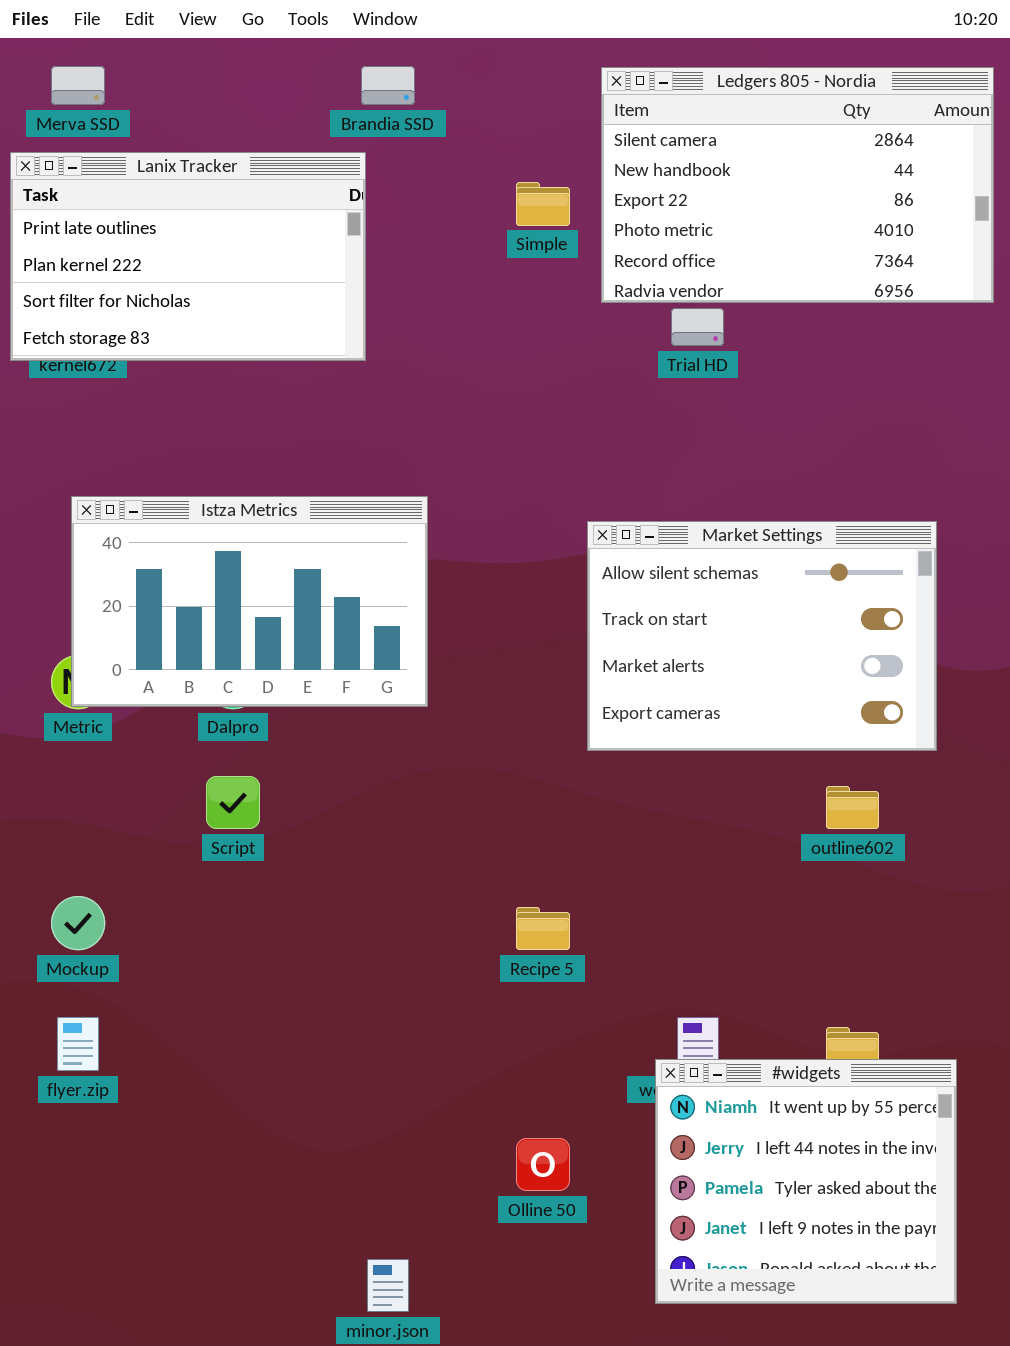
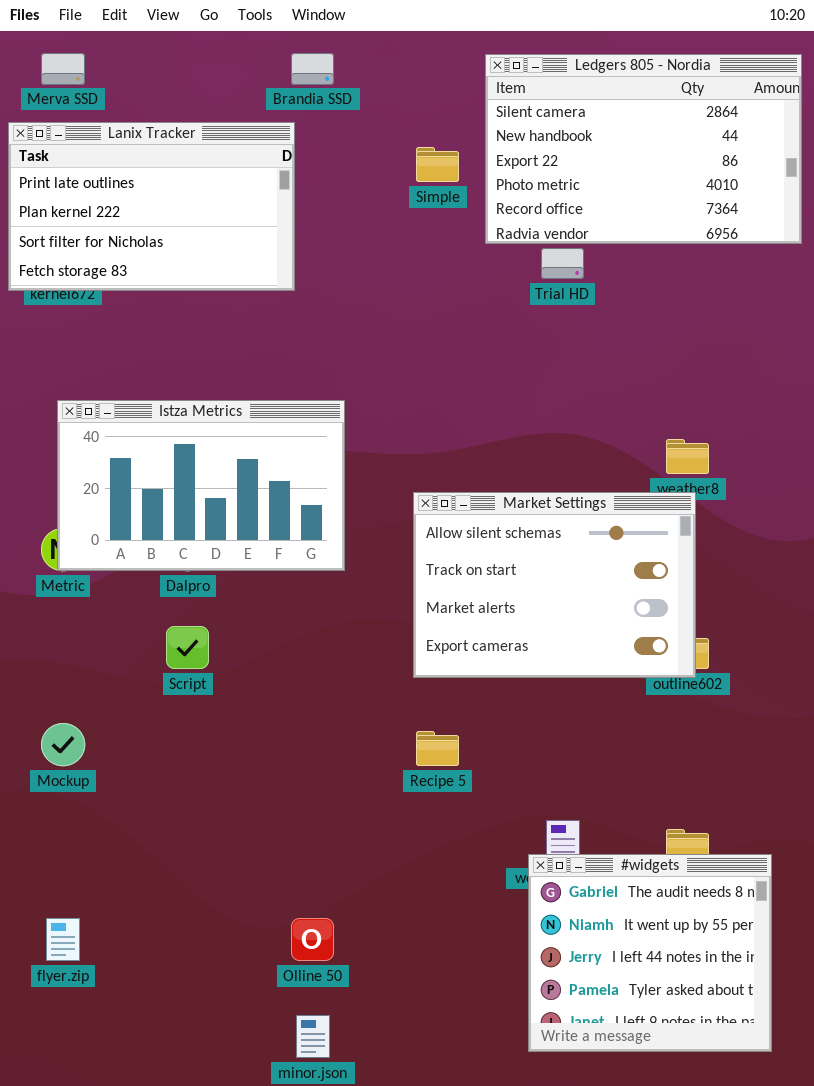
Market Settings: [587,521,937,751] -> [413,492,696,678], moved
flyer.zip: [57,1017,99,1071] -> [46,918,80,961], moved
#widgets: [655,1059,957,1304] -> [528,854,772,1052], scrolled up 1 row
Olline 50: [516,1138,570,1191] -> [291,918,334,961], moved

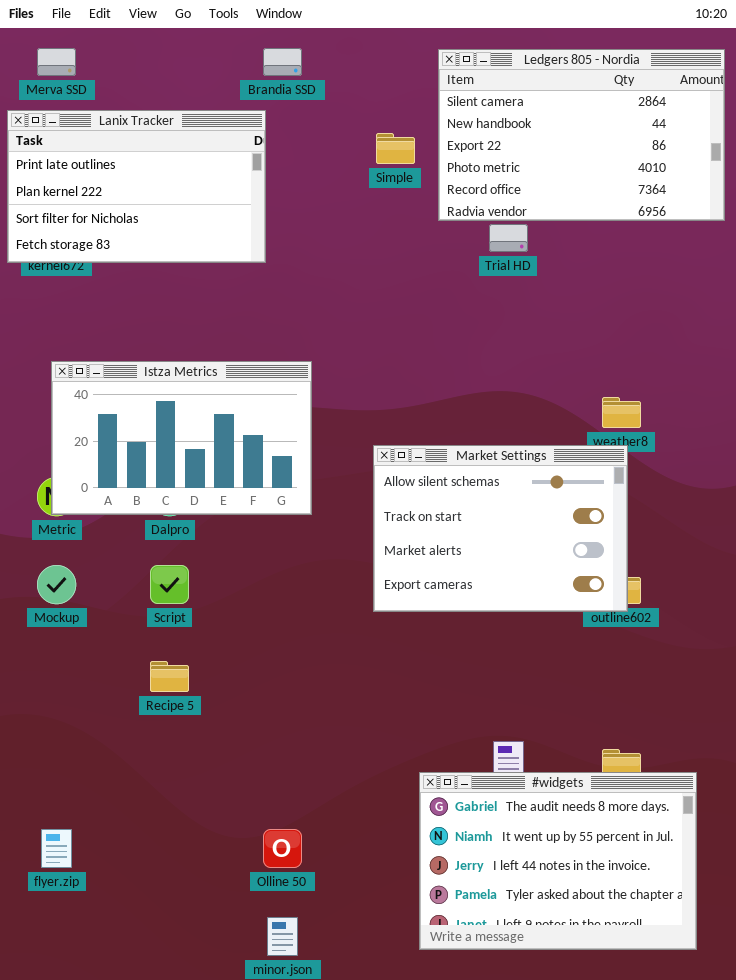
Mockup: [41,723,85,766] -> [37,565,76,604], moved
Recipe 5: [416,731,459,766] -> [150,661,189,692], moved
#widgets: [528,854,772,1052] -> [419,772,697,950], resized

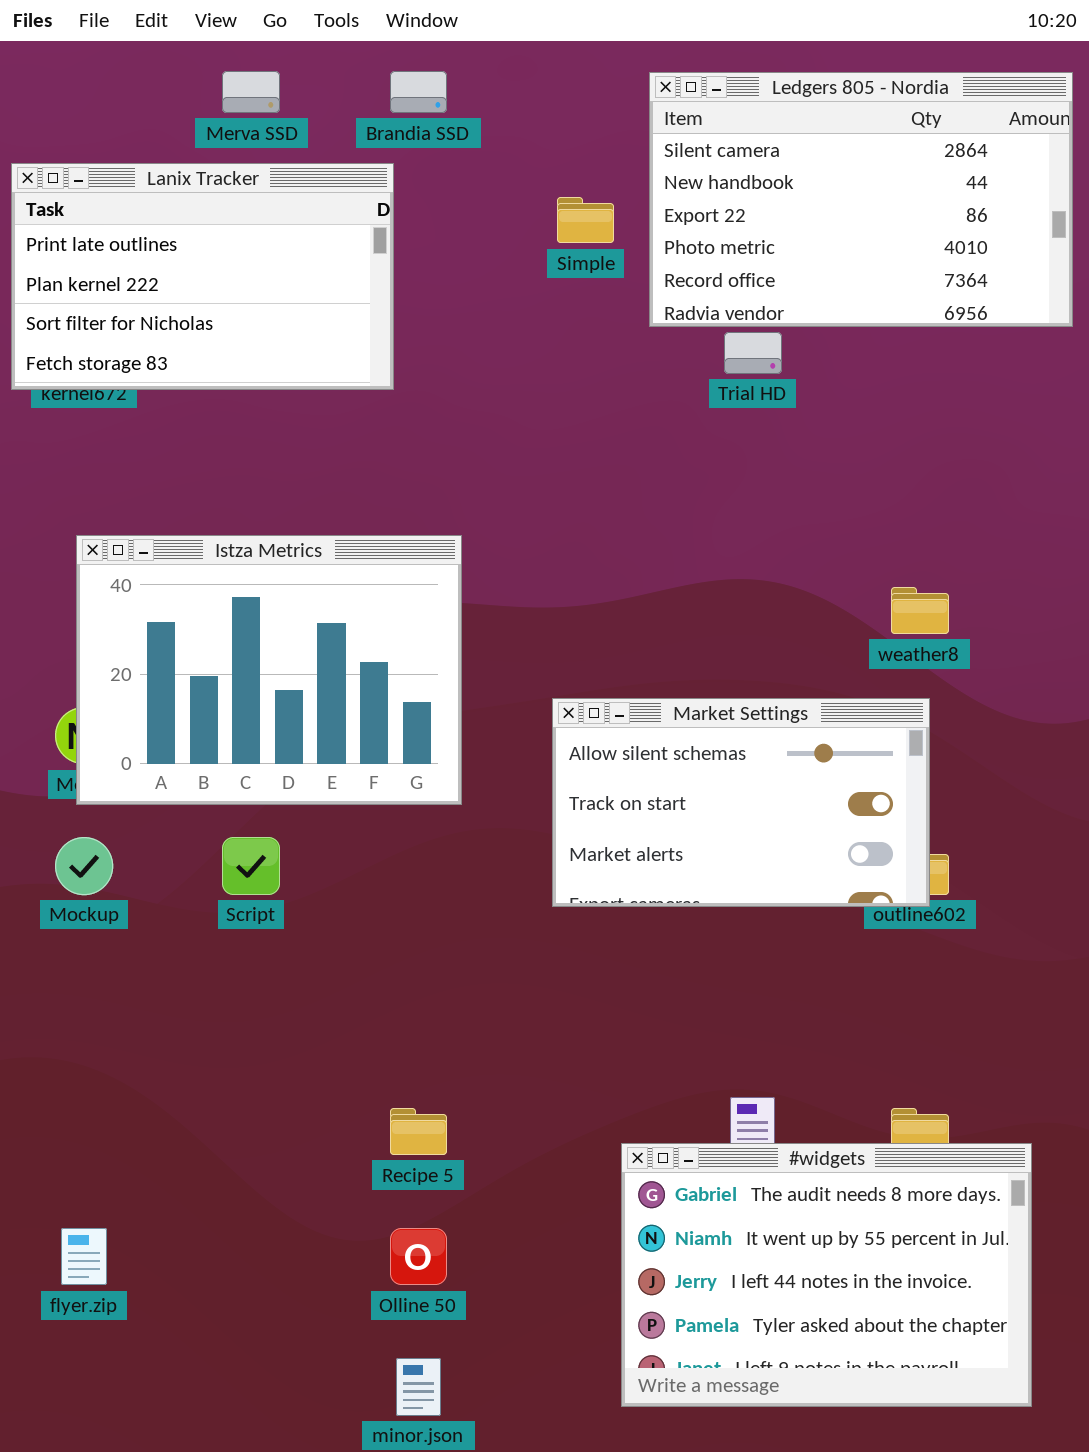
Merva SSD: [37,48,76,76] -> [222,71,280,113], moved
Istza Metrics: [51,361,312,515] -> [76,535,462,805], resized
Market Settings: [373,445,628,612] -> [552,698,930,907], resized
Recipe 5: [150,661,189,692] -> [390,1108,447,1155], moved

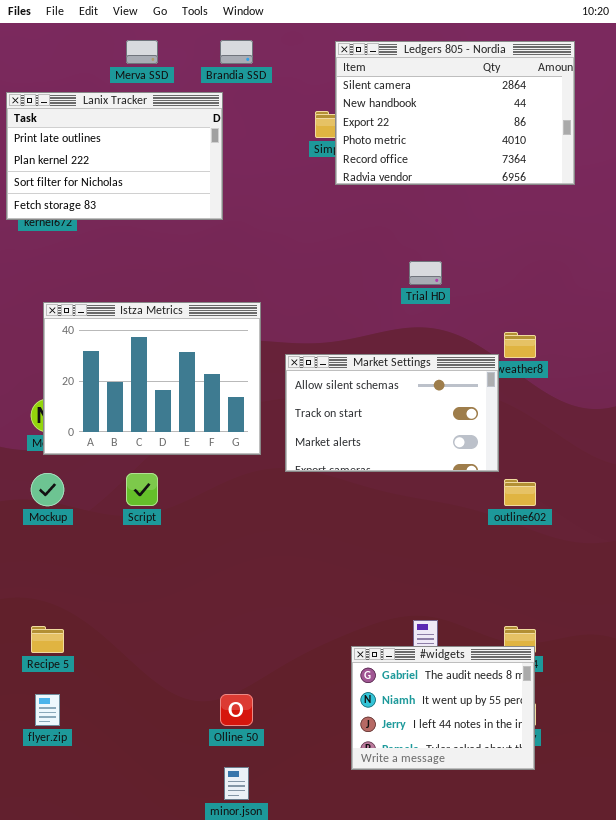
Ledgers 805 - Nordia: [649,72,1073,327] -> [335,41,575,185], moved
Trial HD: [724,332,782,374] -> [409,261,442,285], moved
Market Settings: [552,698,930,907] -> [285,354,499,472], moved
Recipe 5: [390,1108,447,1155] -> [31,626,64,653], moved
#widgets: [621,1143,1032,1407] -> [351,646,535,770], resized

